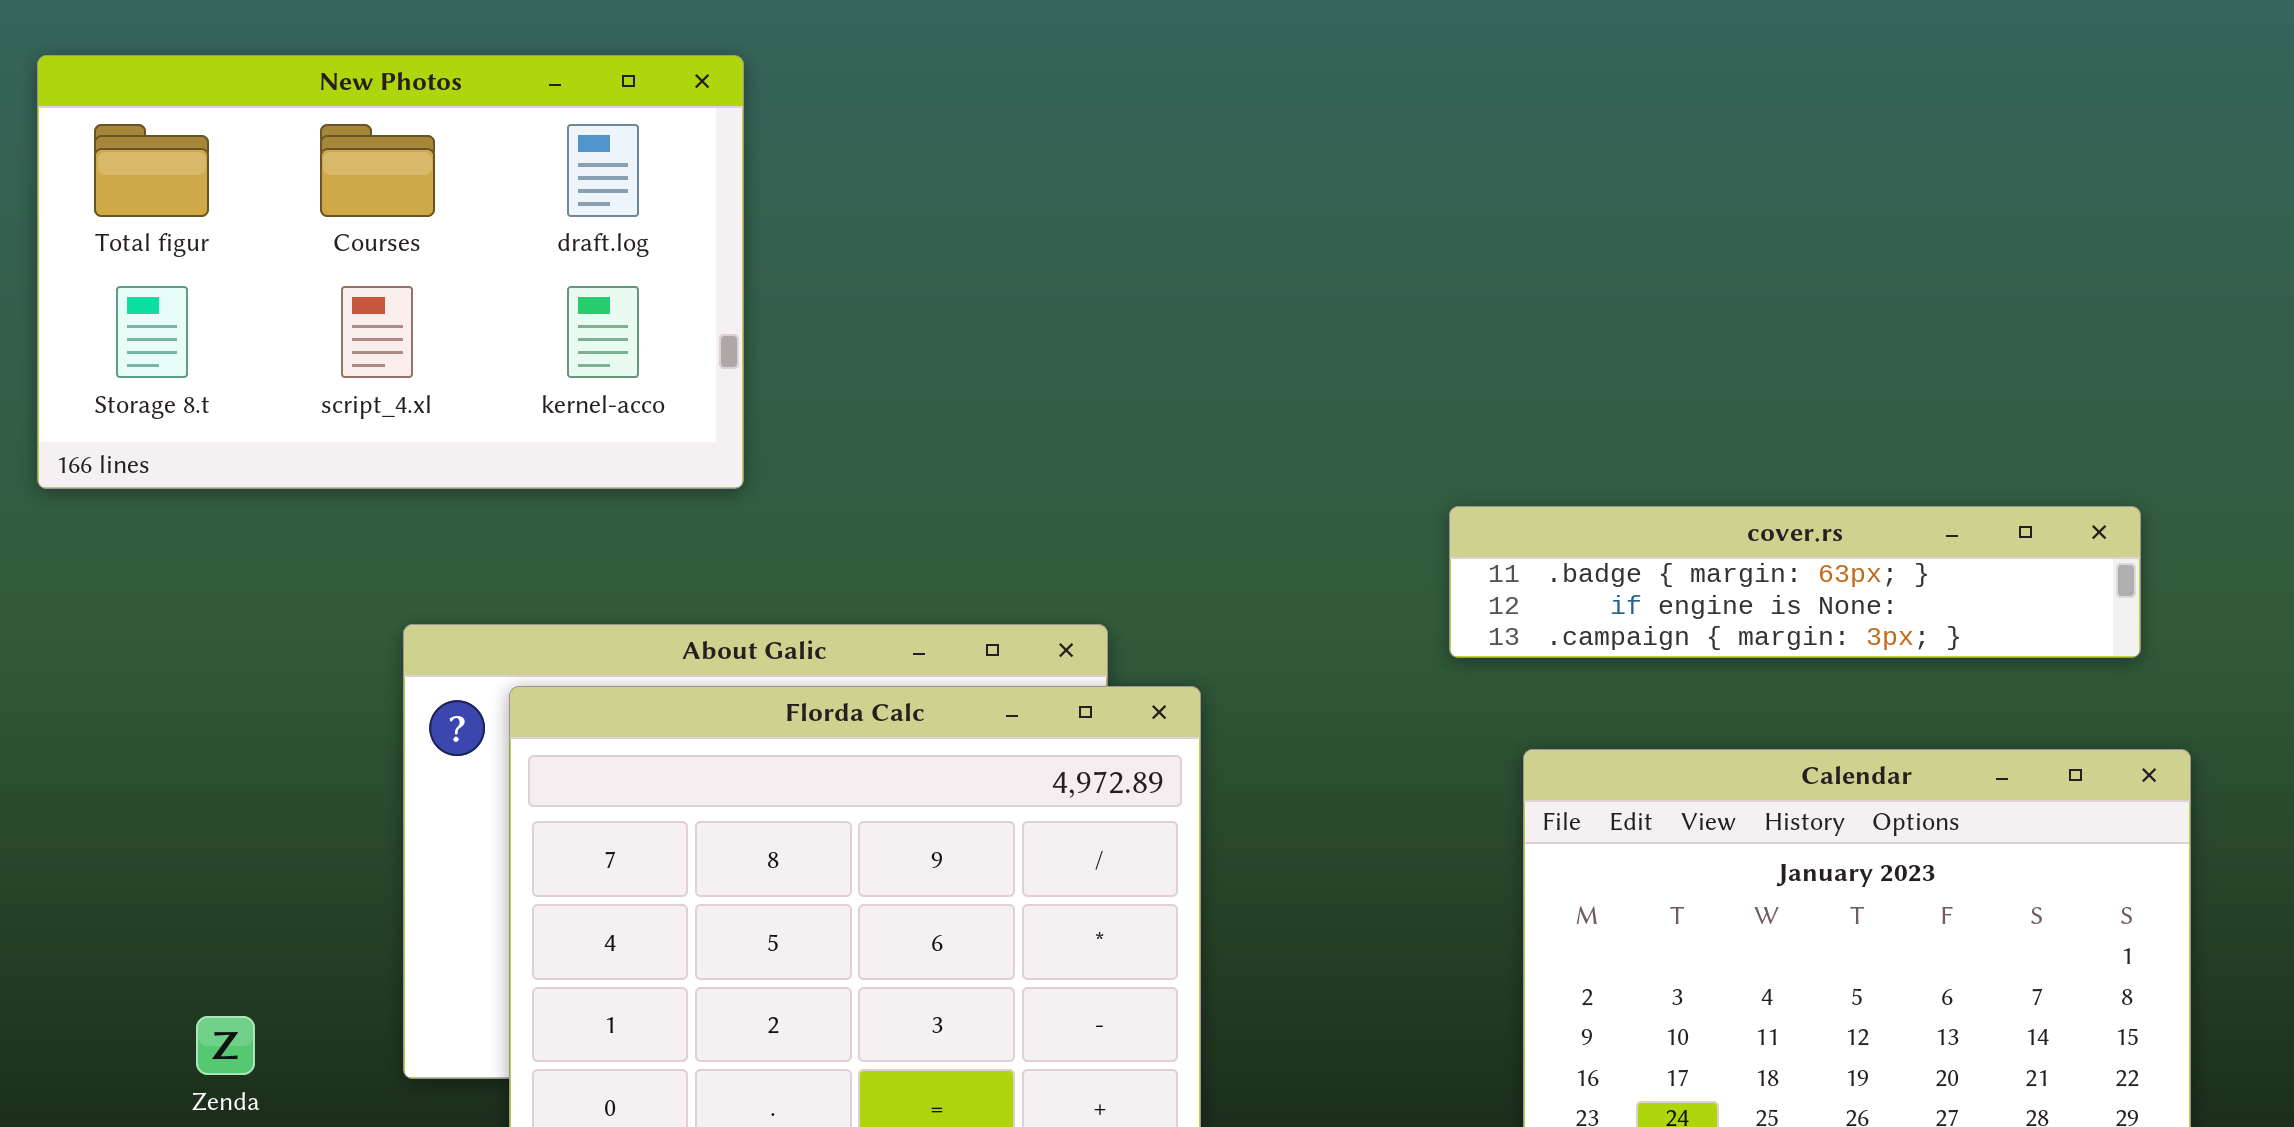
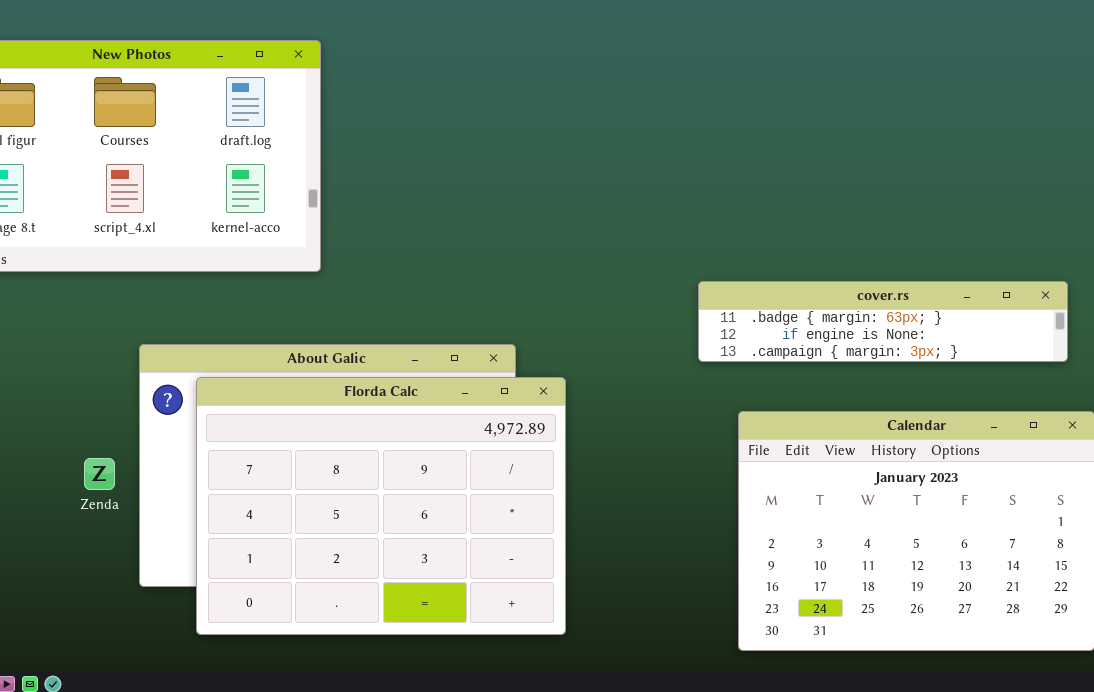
Zenda: [196,1016,255,1075] -> [84,458,115,490], moved

